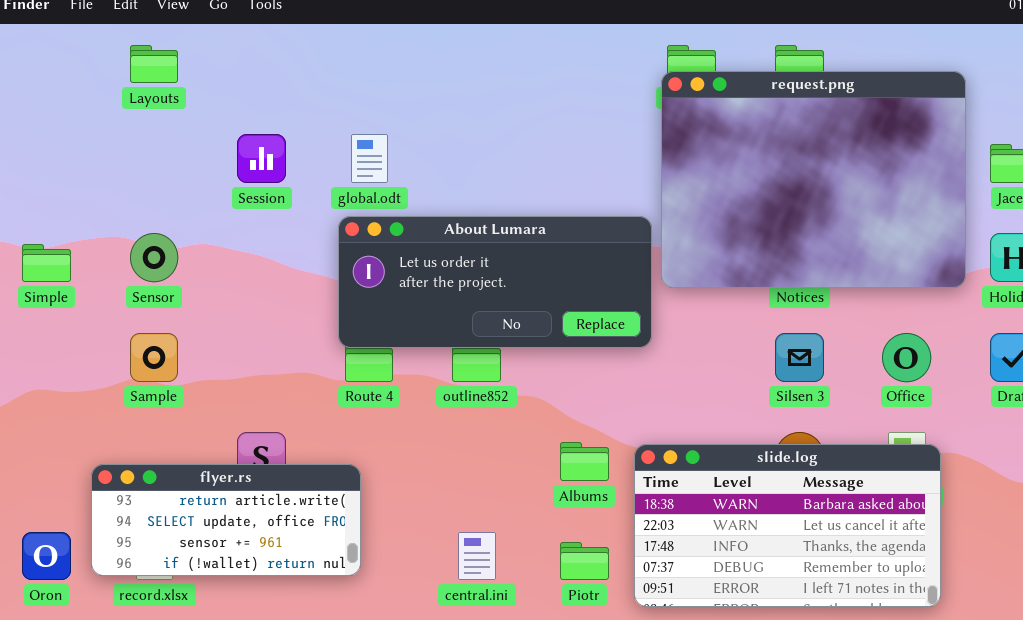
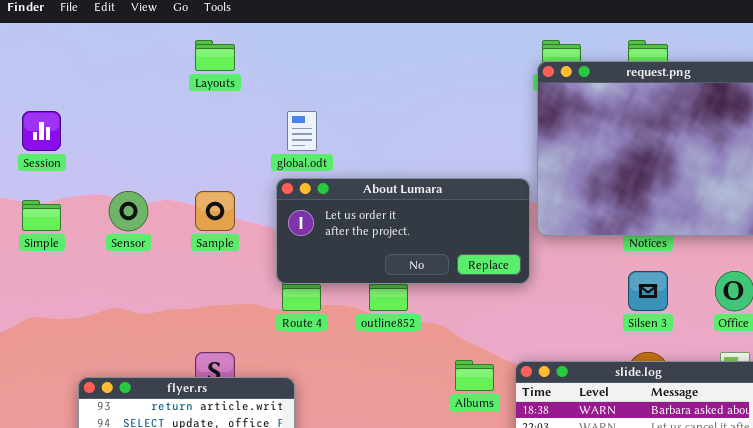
Layouts: [130,45,178,83] -> [195,40,235,71], moved
Session: [237,134,286,183] -> [22,111,61,151], moved
Sample: [130,333,178,382] -> [195,191,235,231], moved

